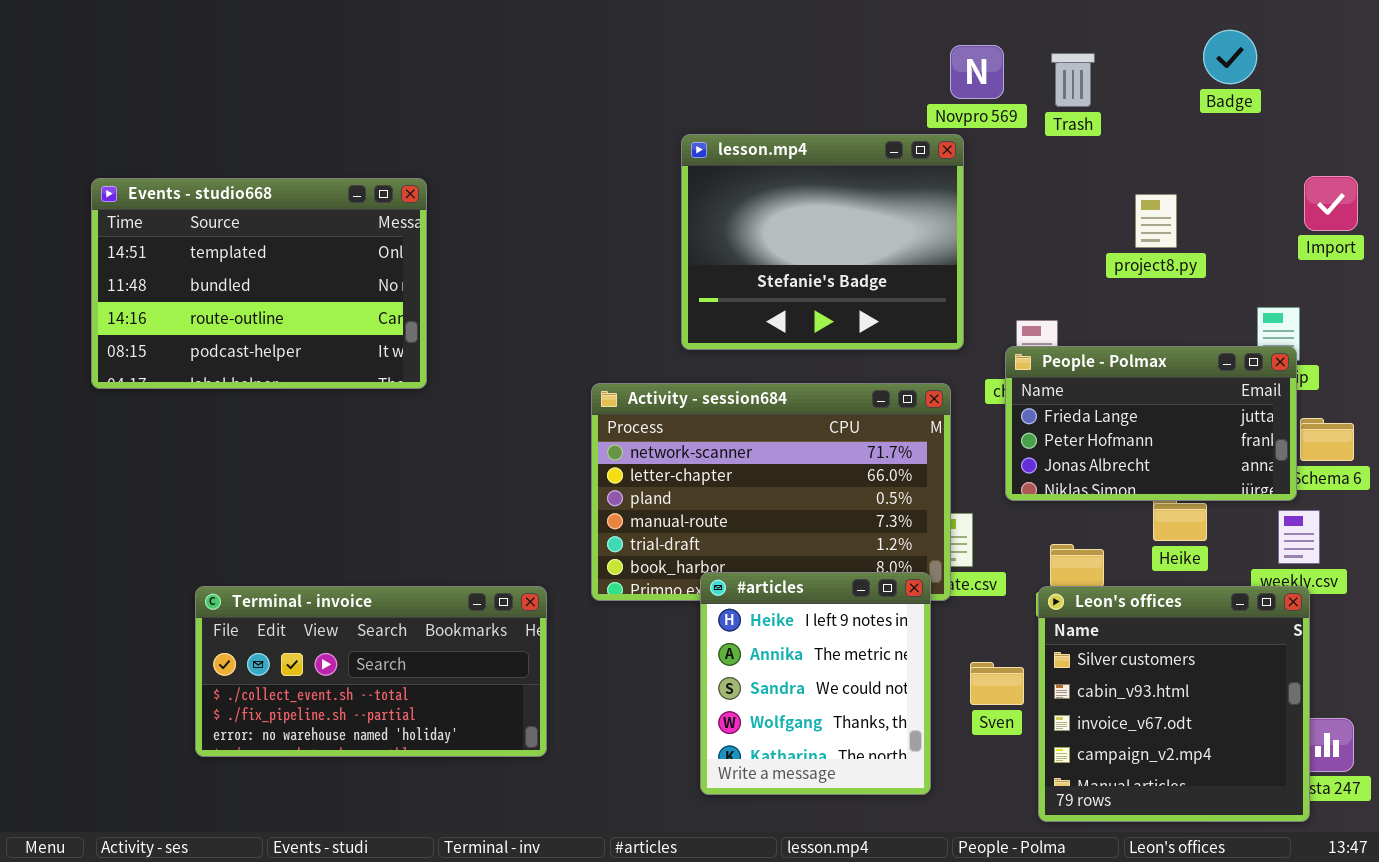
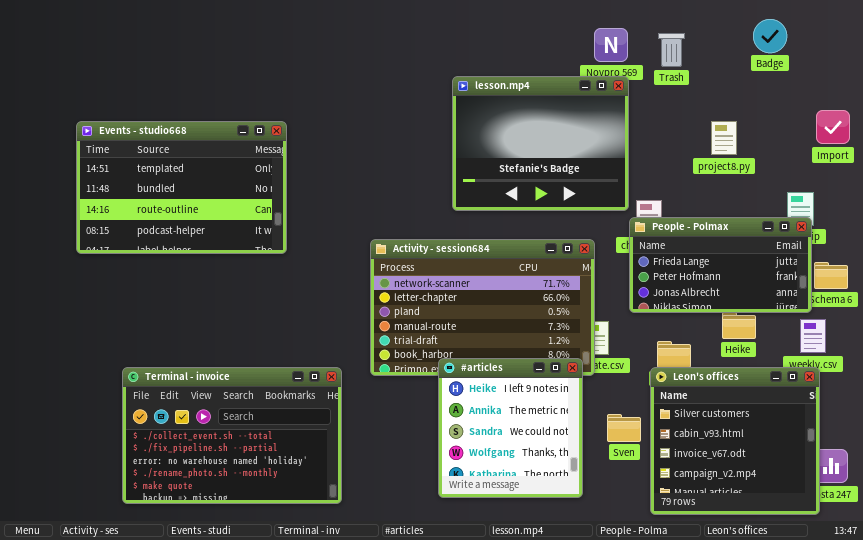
lesson.mp4: [681,134,964,350] -> [452,76,629,211], moved
Events - studio668: [91,178,427,389] -> [76,121,287,254], moved
Terminal - invoice: [195,586,547,757] -> [122,367,342,504], resized

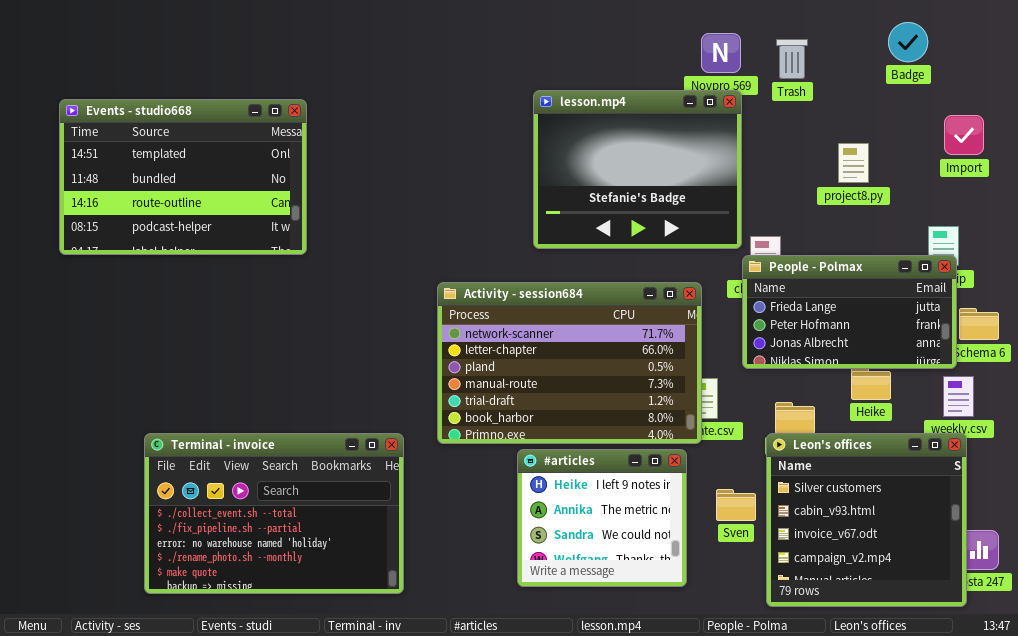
Import: [816,110,850,144] -> [944,115,984,155], moved
Events - studio668: [76,121,287,254] -> [59,99,307,255], moved
#articles: [438,358,583,498] -> [517,449,687,587], resized

